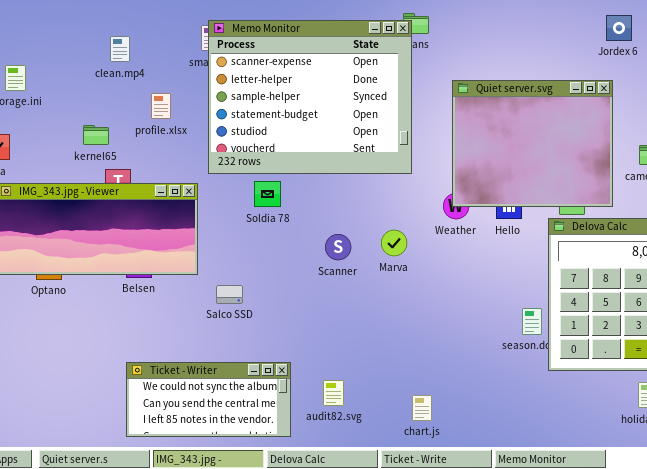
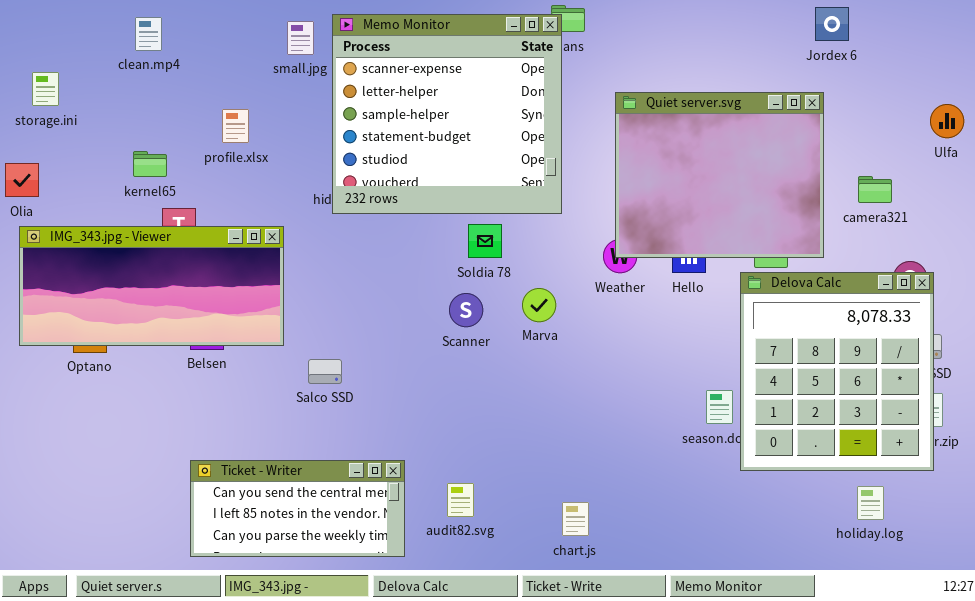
Memo Monitor: [208,20,412,174] -> [332,14,562,214], resized
clean.mp4: [110,36,130,62] -> [135,17,162,51], moved
Soldia 78: [254,181,281,207] -> [468,224,502,258], moved
Ticket - Writer: [126,362,291,437] -> [190,460,405,557], scrolled down 1 row

